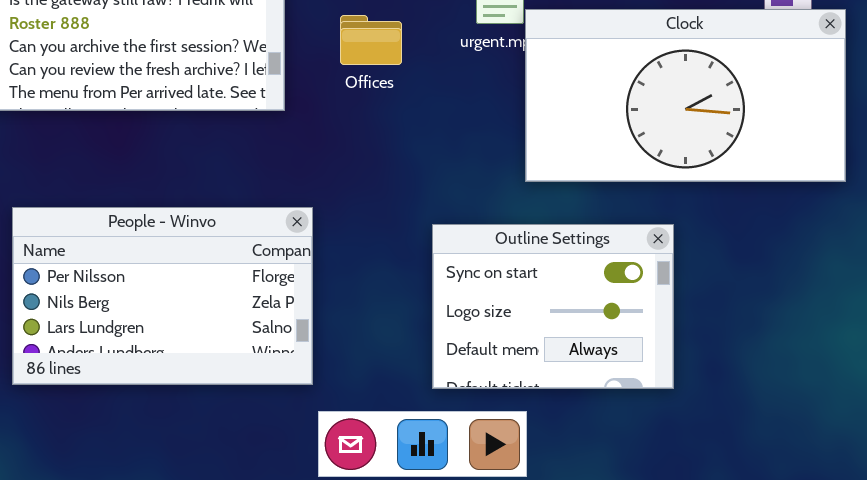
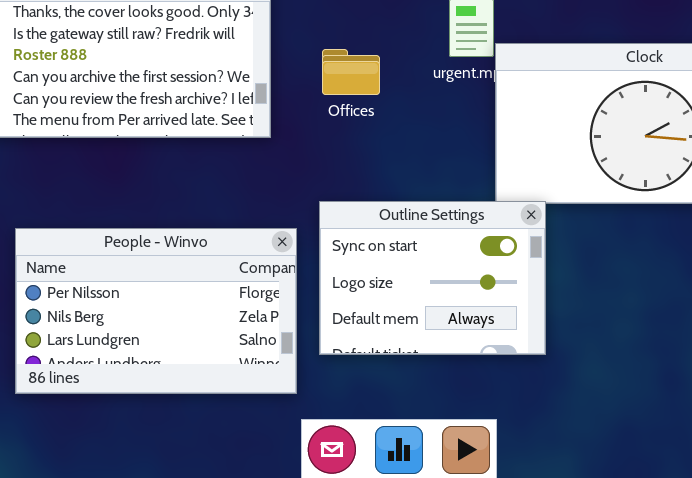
Outline Settings: [432,224,674,389] -> [319,201,546,355], moved

